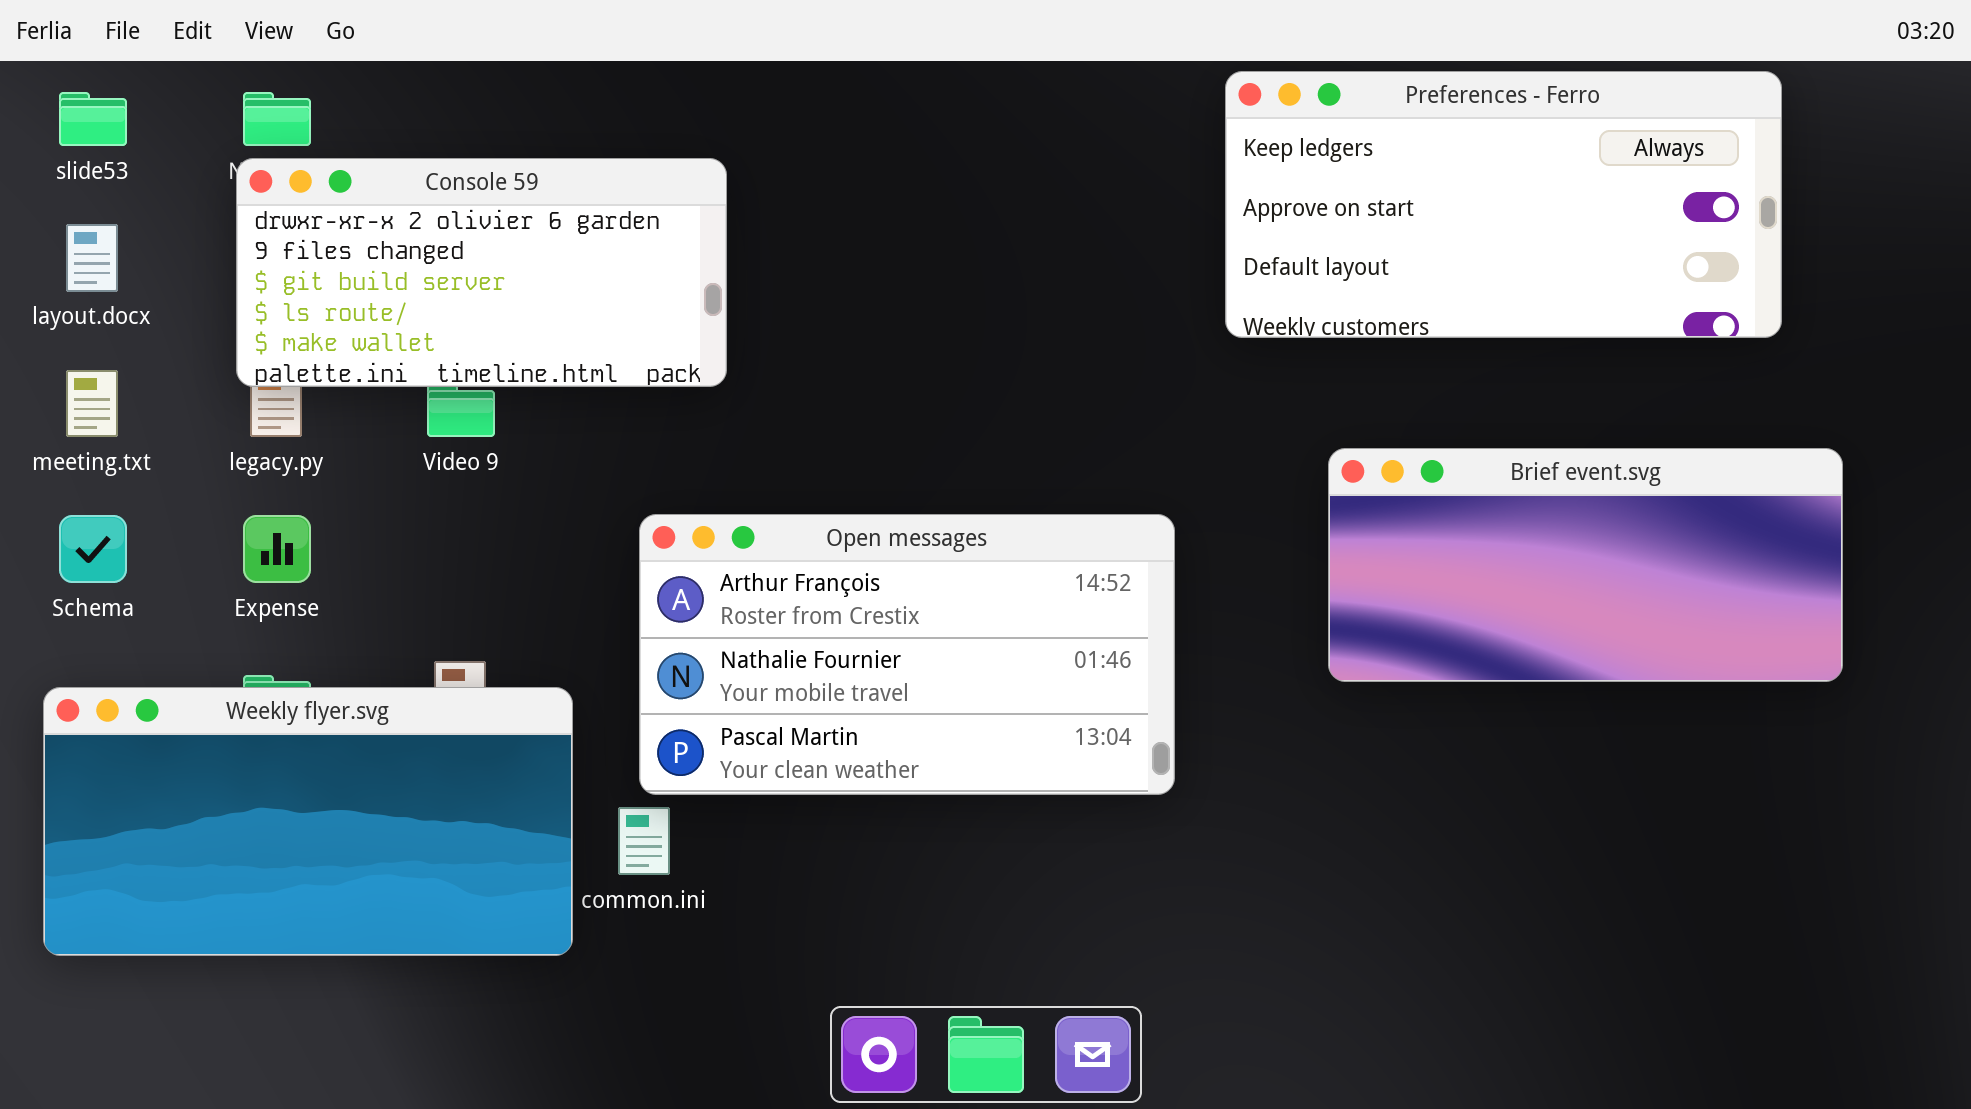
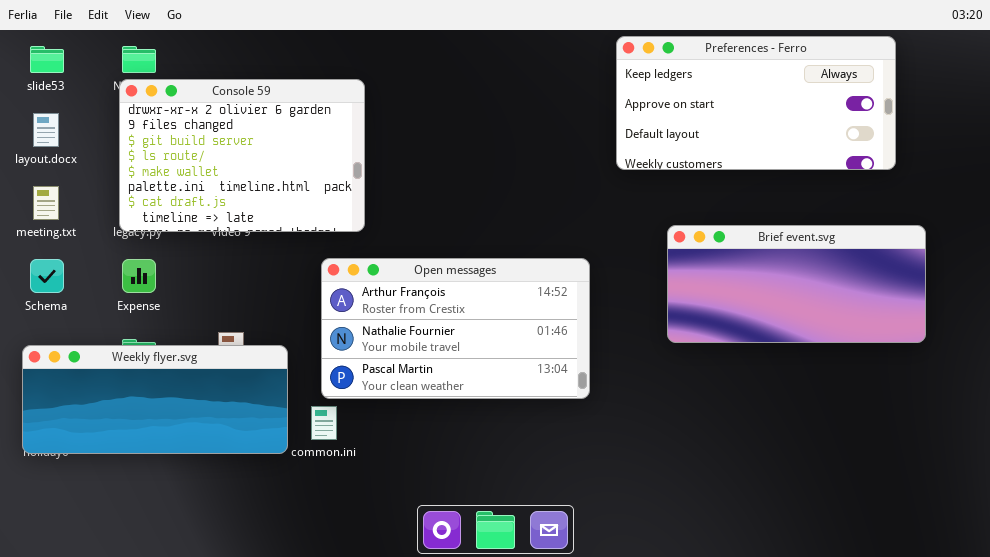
Console 59: [236,158,727,387] -> [119,79,365,232], resized
Weekly flyer.svg: [43,687,573,956] -> [22,345,288,454], resized

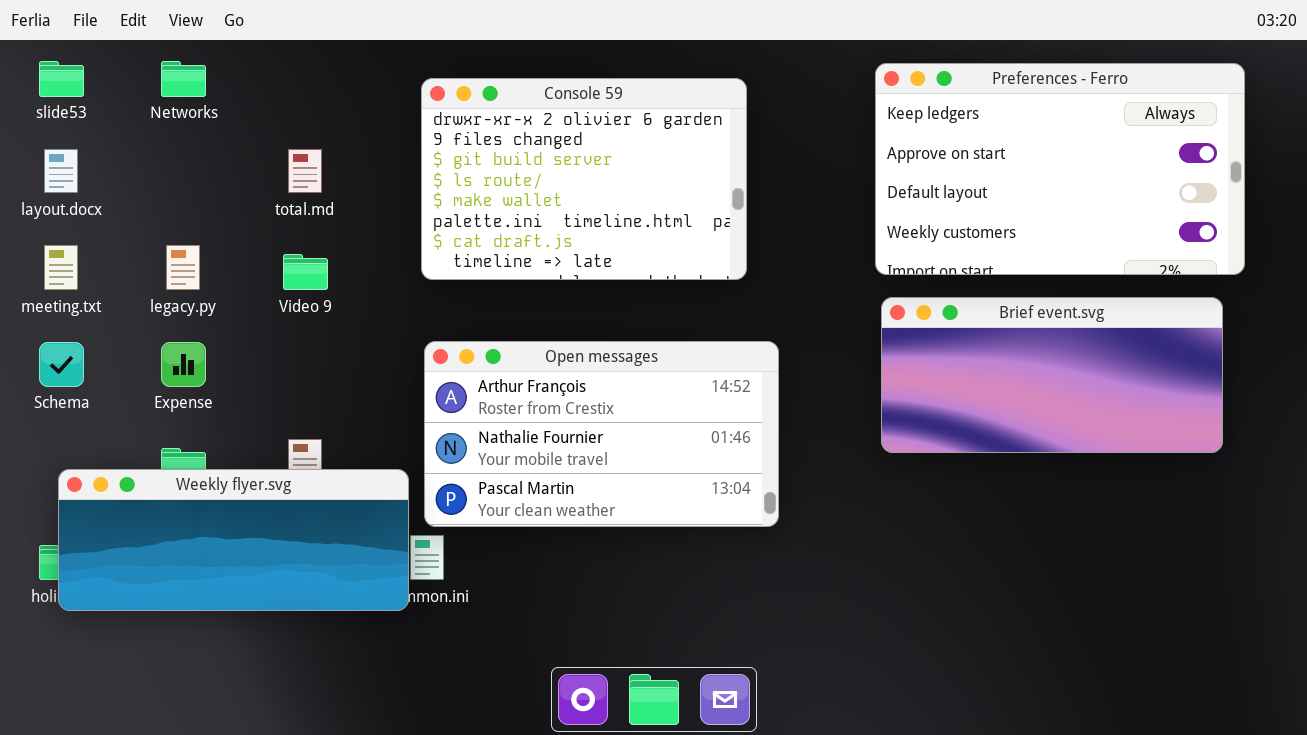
Preferences - Ferro: [616,36,896,170] -> [875,63,1245,275], moved, resized
Console 59: [119,79,365,232] -> [421,78,747,280], moved
Weekly flyer.svg: [22,345,288,454] -> [58,469,409,611], moved

